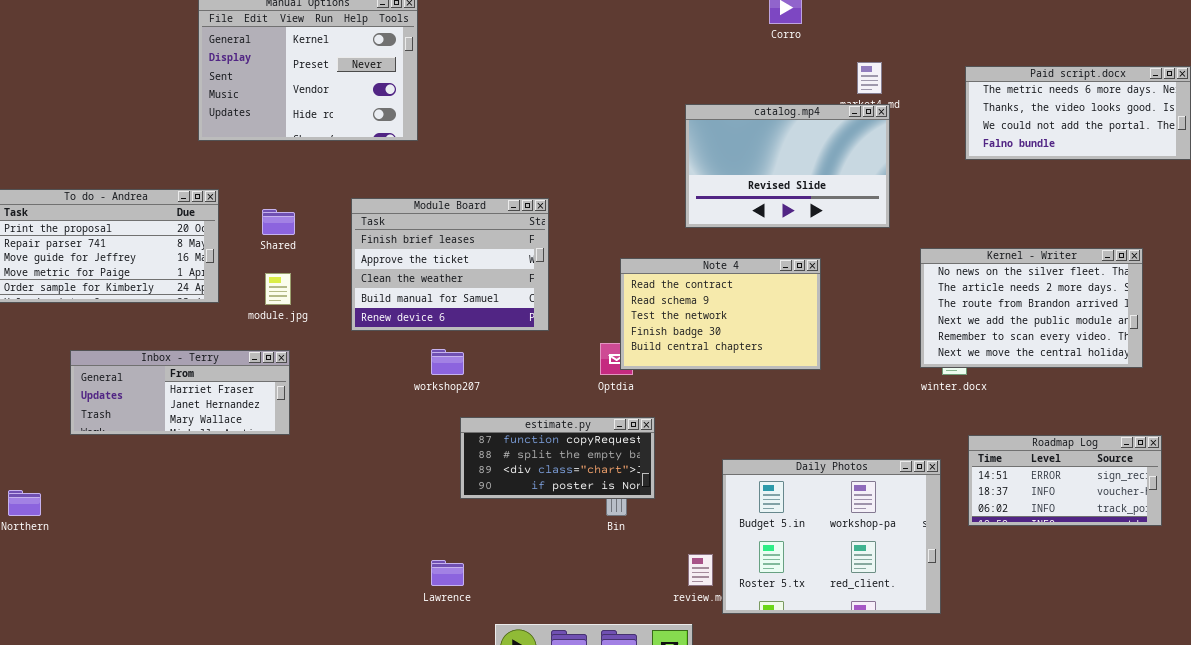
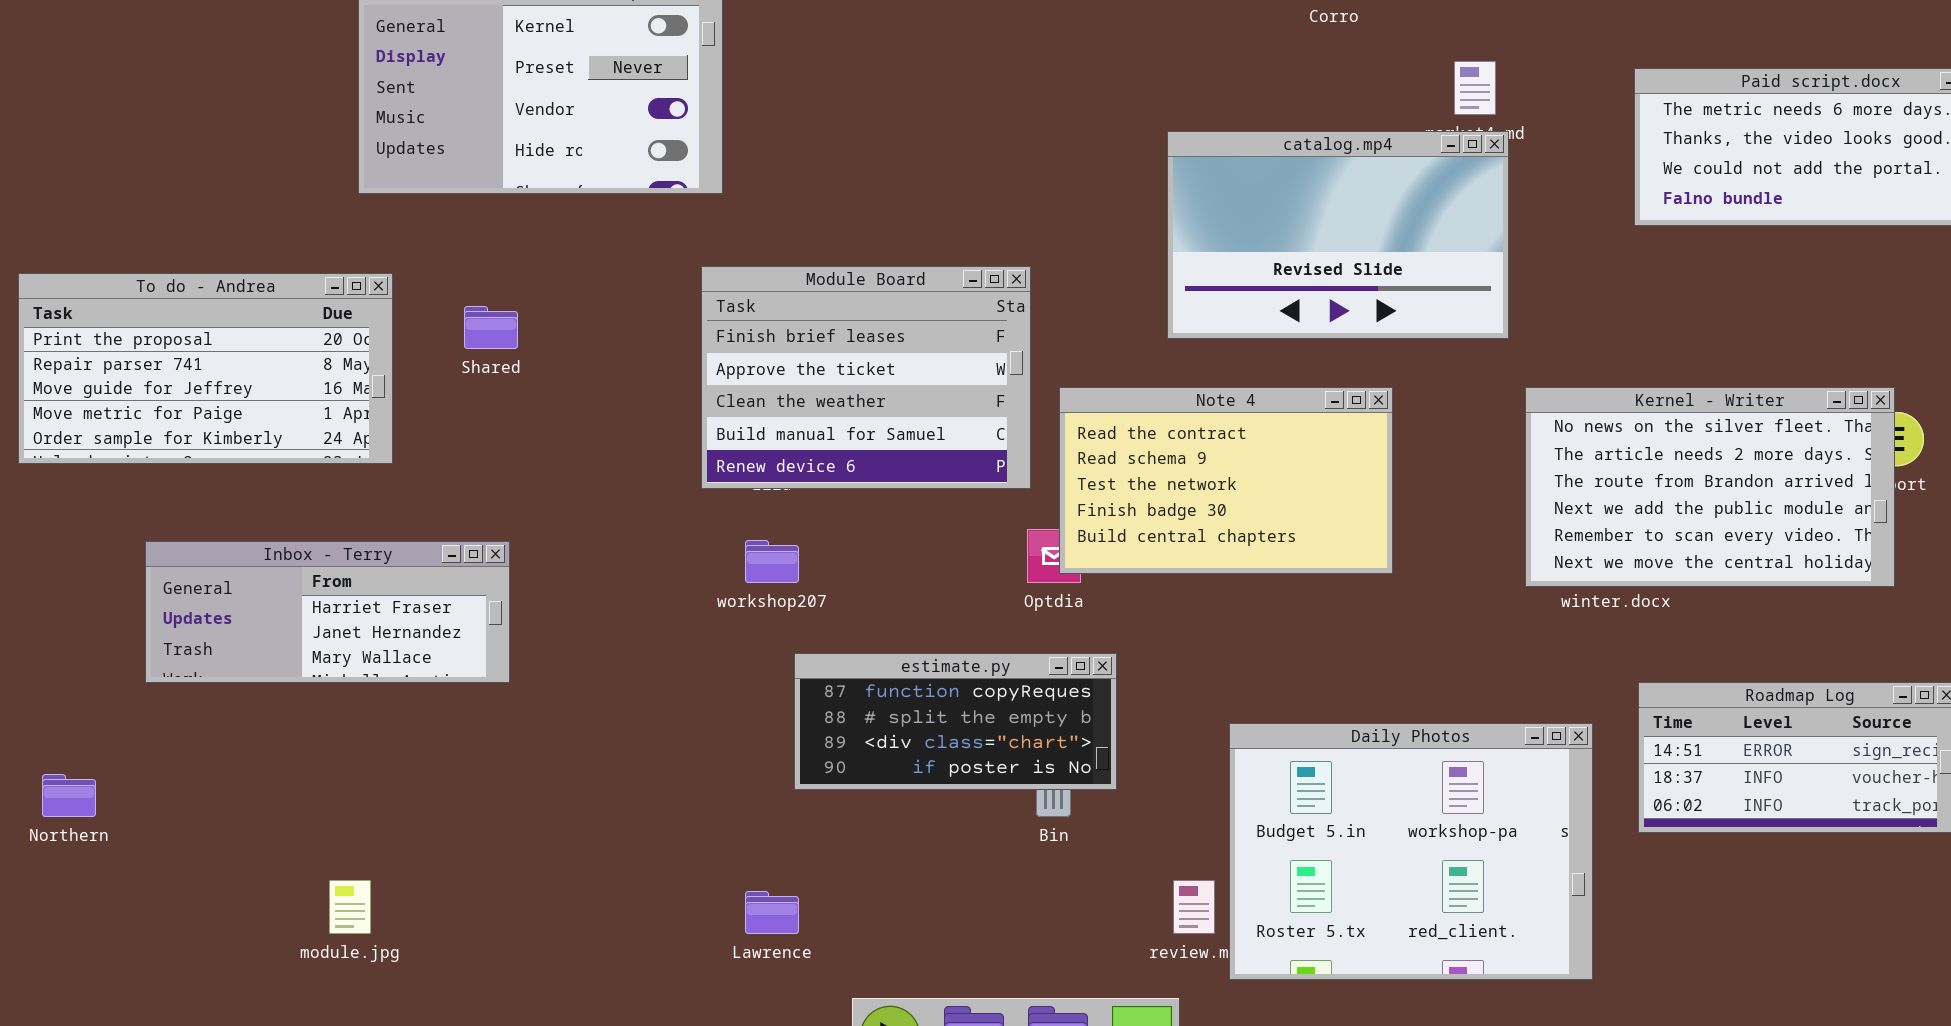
Module Board: [351,198,549,331] -> [701,266,1031,489], moved
Kernel - Writer: [920,248,1143,368] -> [1525,387,1895,587], moved
module.jpg: [265,273,291,305] -> [329,880,371,934], moved

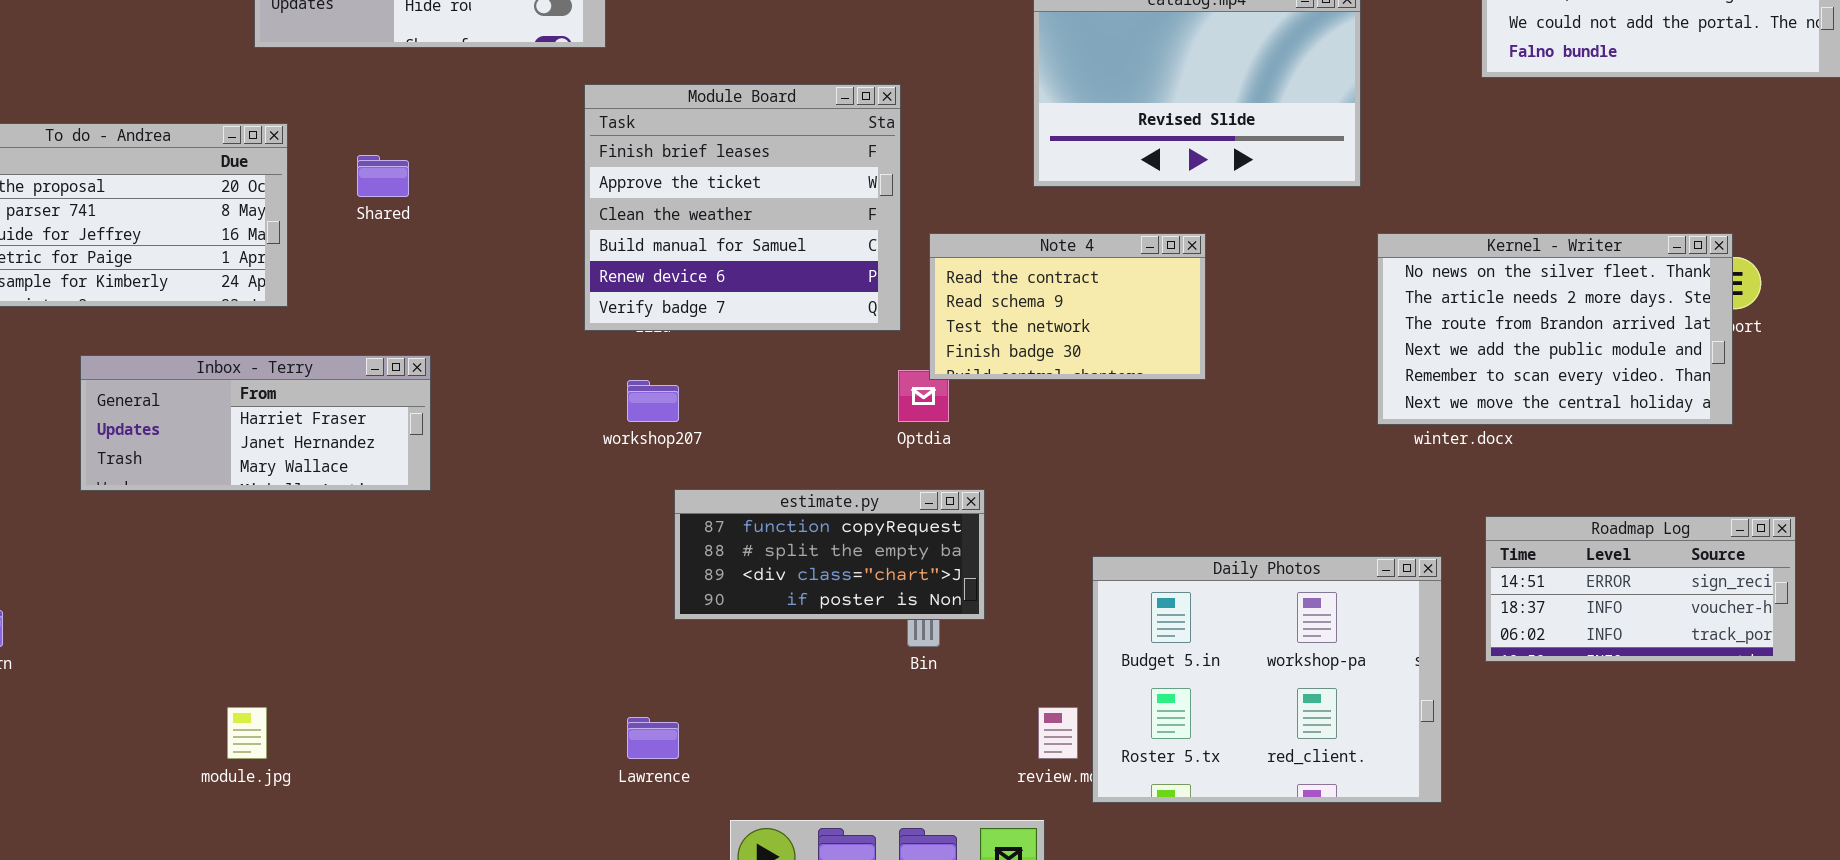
Module Board: [701,266,1031,489] -> [584,84,901,331], resized
Note 4: [1059,387,1393,574] -> [929,233,1206,380], resized
Inbox - Terry: [145,541,510,683] -> [80,355,431,491], moved

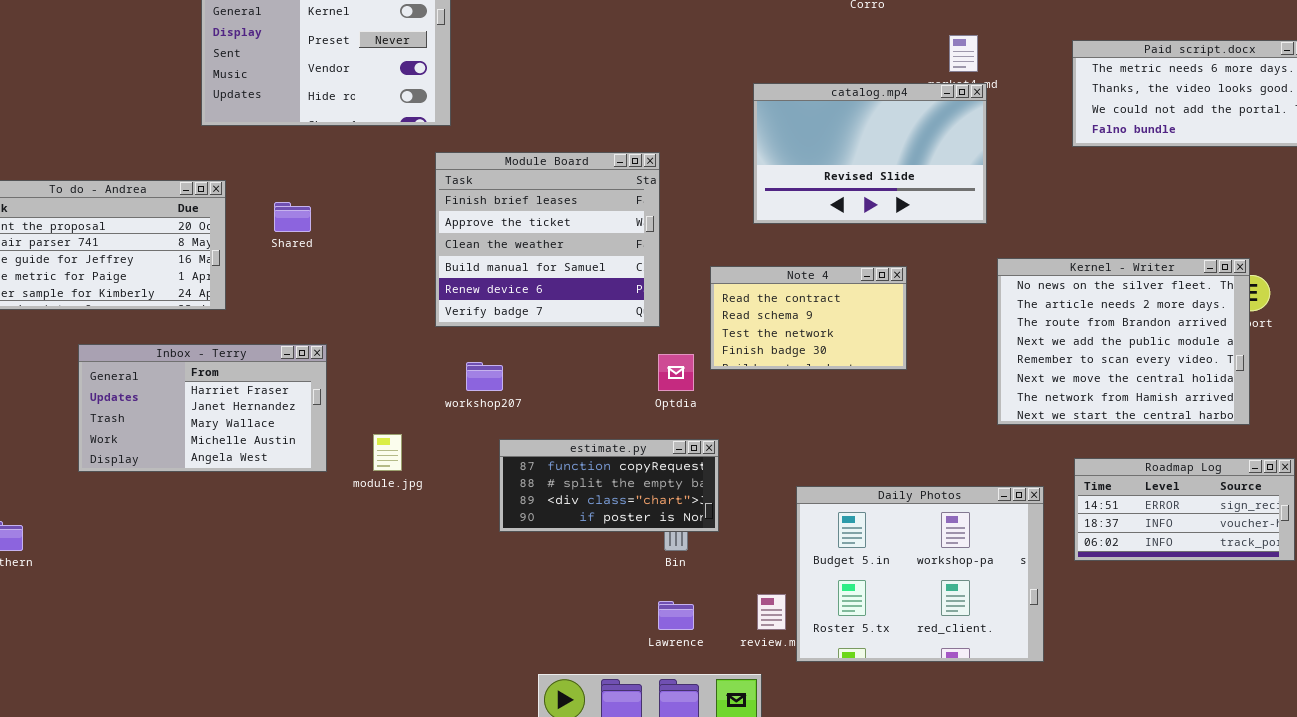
Note 4: [929,233,1206,380] -> [710,266,907,370], moved
Kernel - Writer: [1377,233,1733,425] -> [997,258,1250,425], resized
Inbox - Terry: [80,355,431,491] -> [78,344,327,472], resized
module.jpg: [227,707,267,759] -> [373,434,402,471], moved
Lawrence: [627,717,679,759] -> [658,601,694,630], moved

